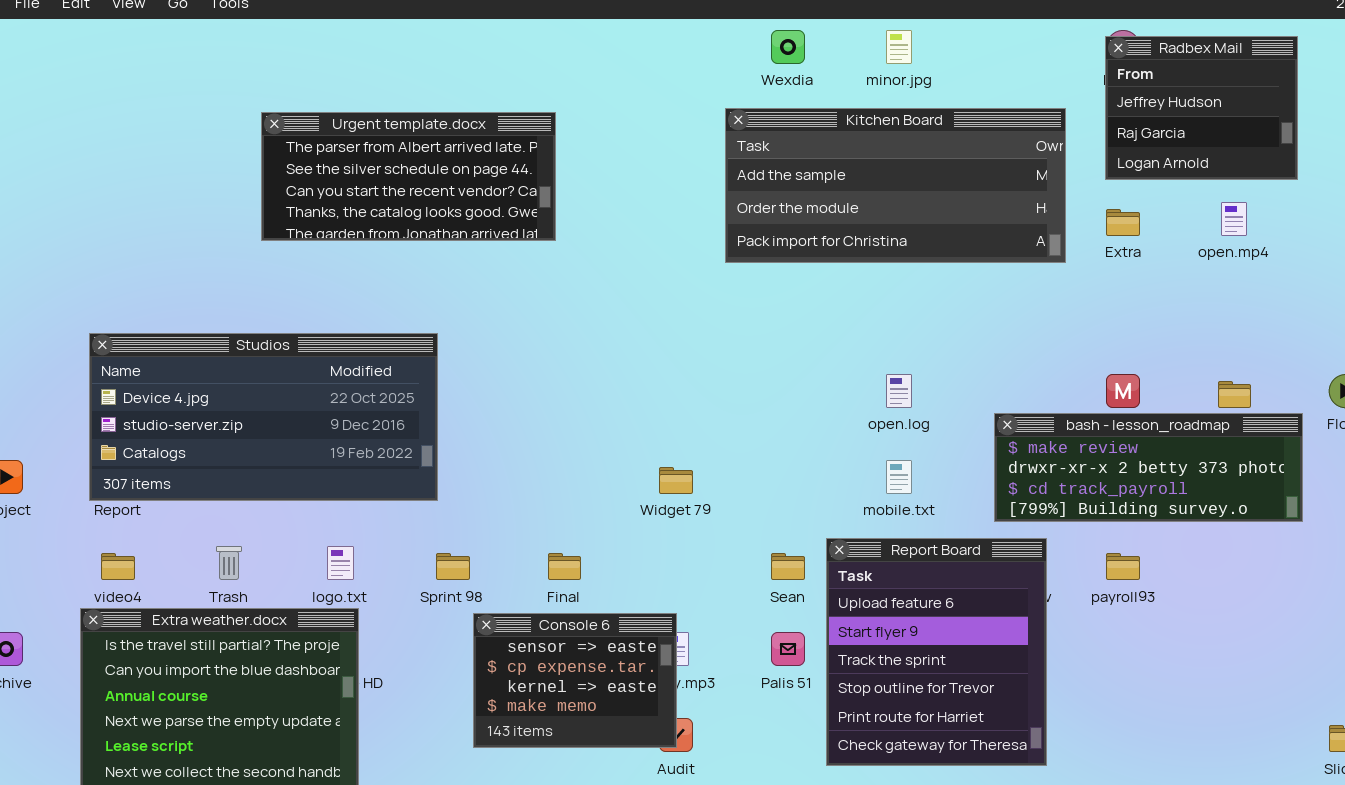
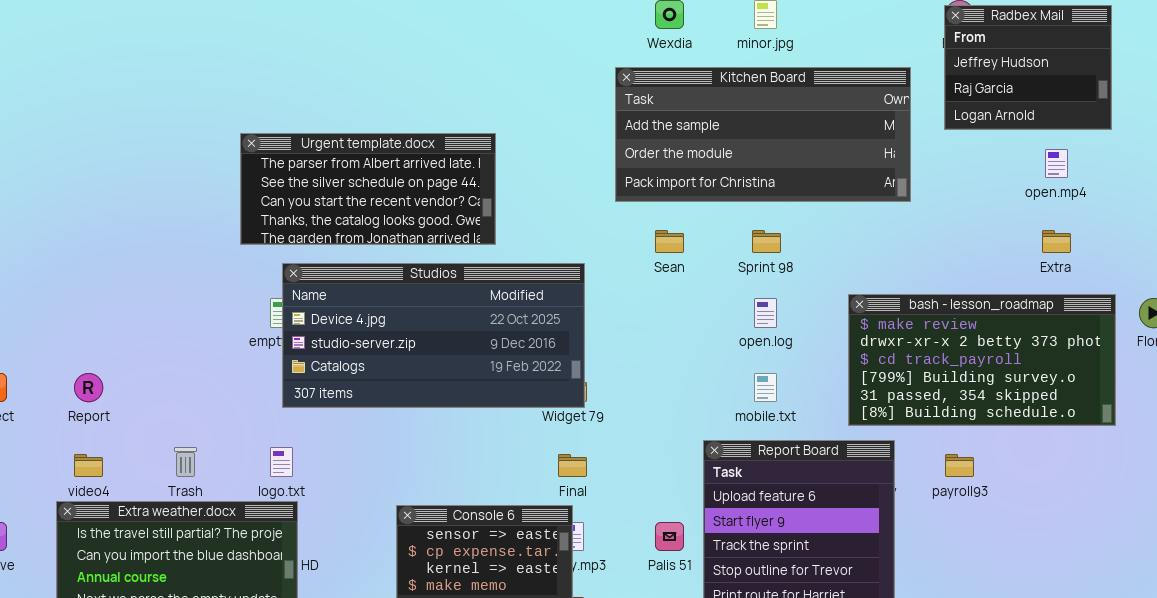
Urgent template.docx: [261,112,556,241] -> [240,133,496,245], moved
Extra: [1106,209,1140,236] -> [1042,230,1071,253], moved
Studios: [89,333,438,501] -> [282,263,585,408], moved
bash - lesson_roadmap: [994,413,1303,522] -> [848,294,1116,426], resized
Sprint 98: [436,553,470,580] -> [752,230,781,253], moved
Final: [548,553,581,580] -> [558,454,587,477], moved
Sean: [771,553,805,580] -> [655,230,684,253], moved

